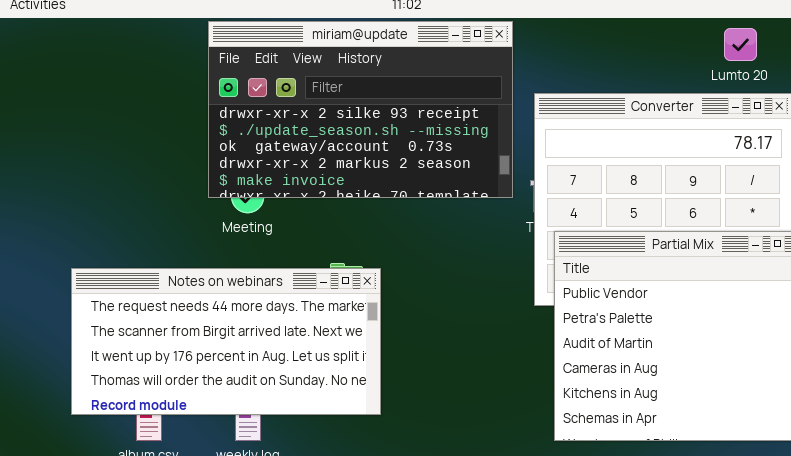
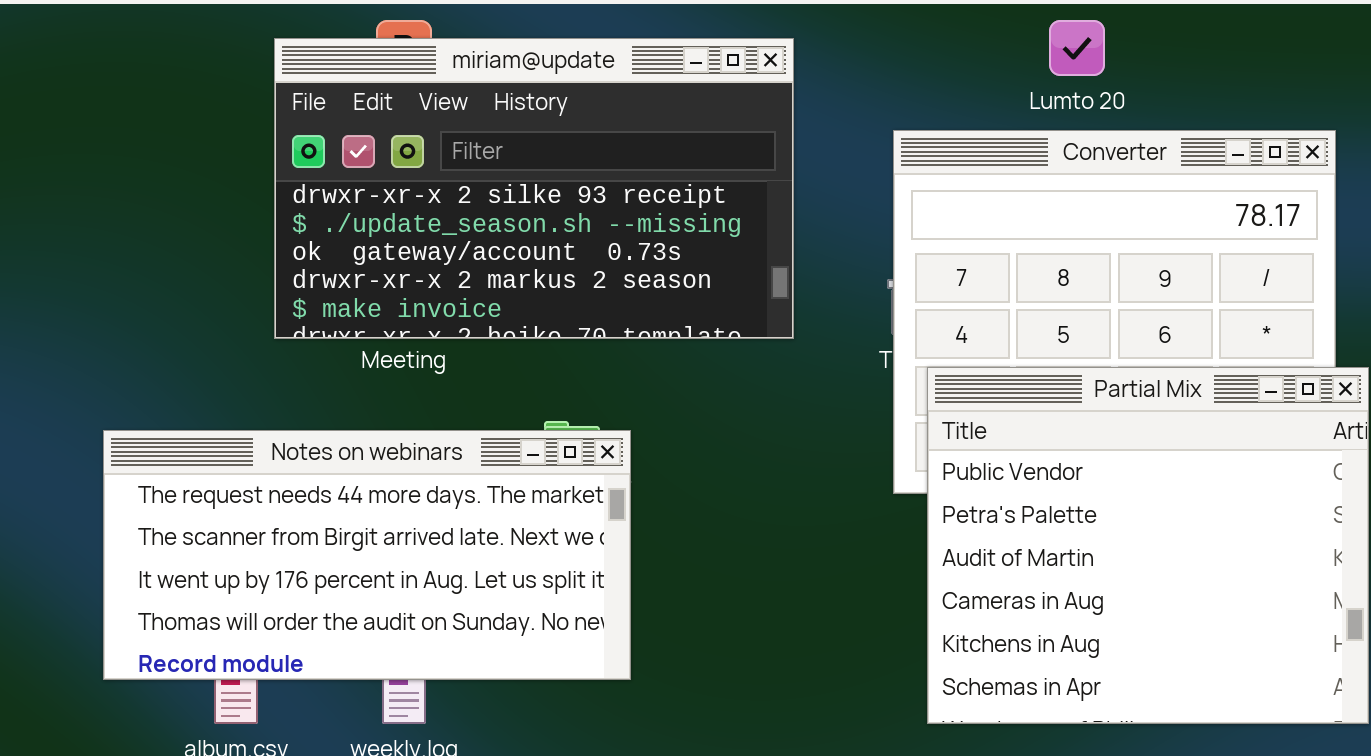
miriam@update: [208,21,513,198] -> [274,38,794,339], moved
Lumto 20: [724,28,757,61] -> [1049,20,1105,76], moved

